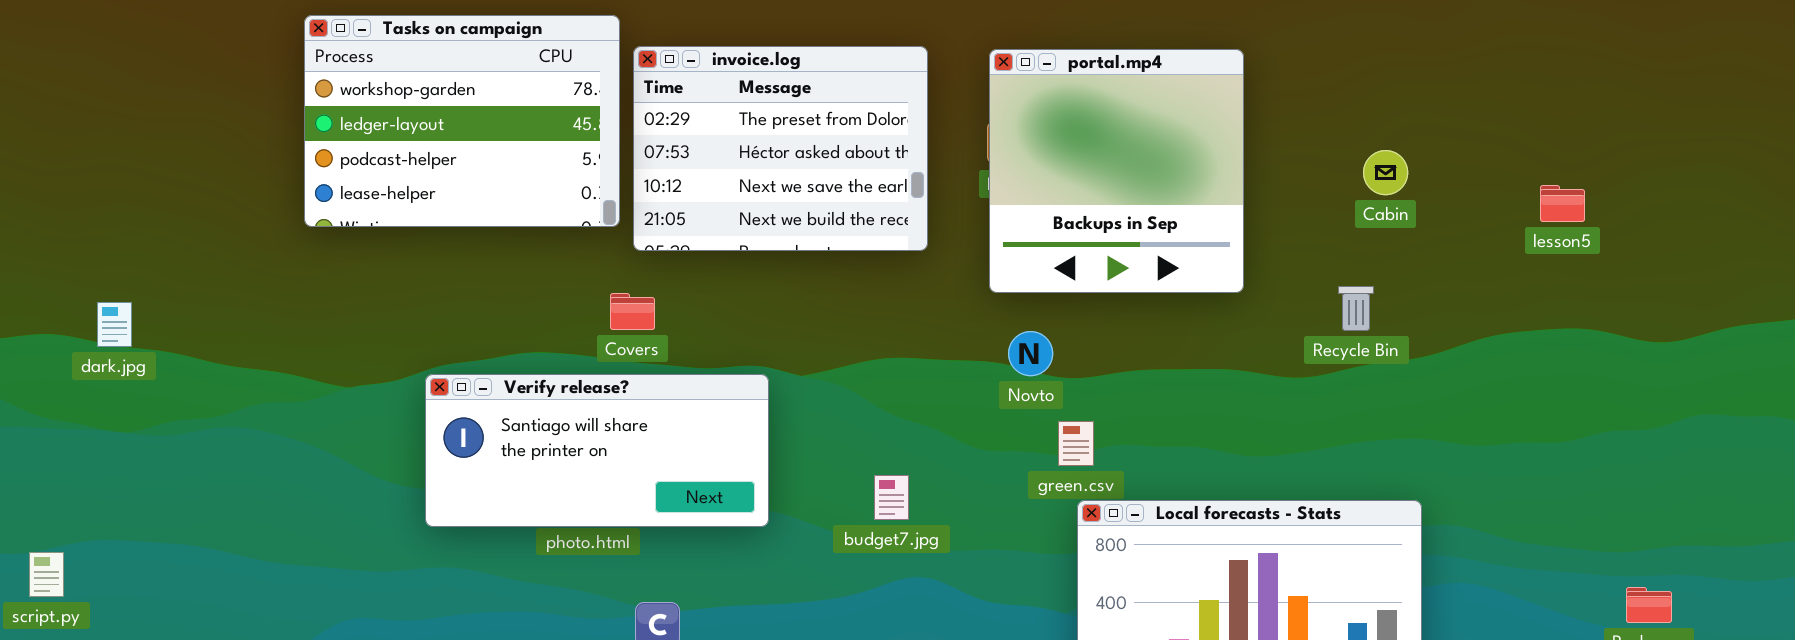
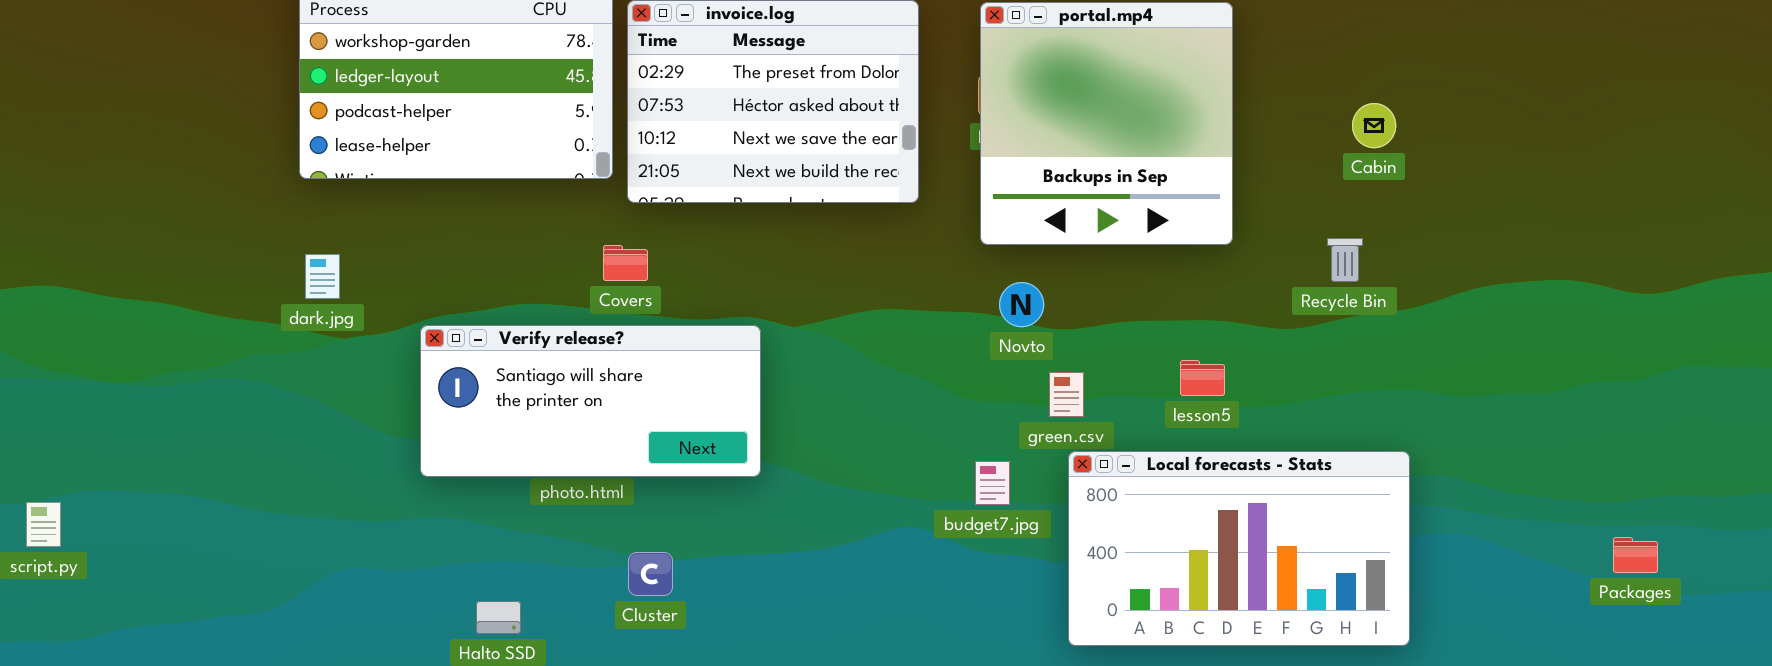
lesson5: [1540,185,1585,222] -> [1180,360,1225,396], moved
dark.jpg: [97,302,132,347] -> [305,254,340,299], moved
budget7.jpg: [874,475,909,520] -> [975,461,1010,505], moved

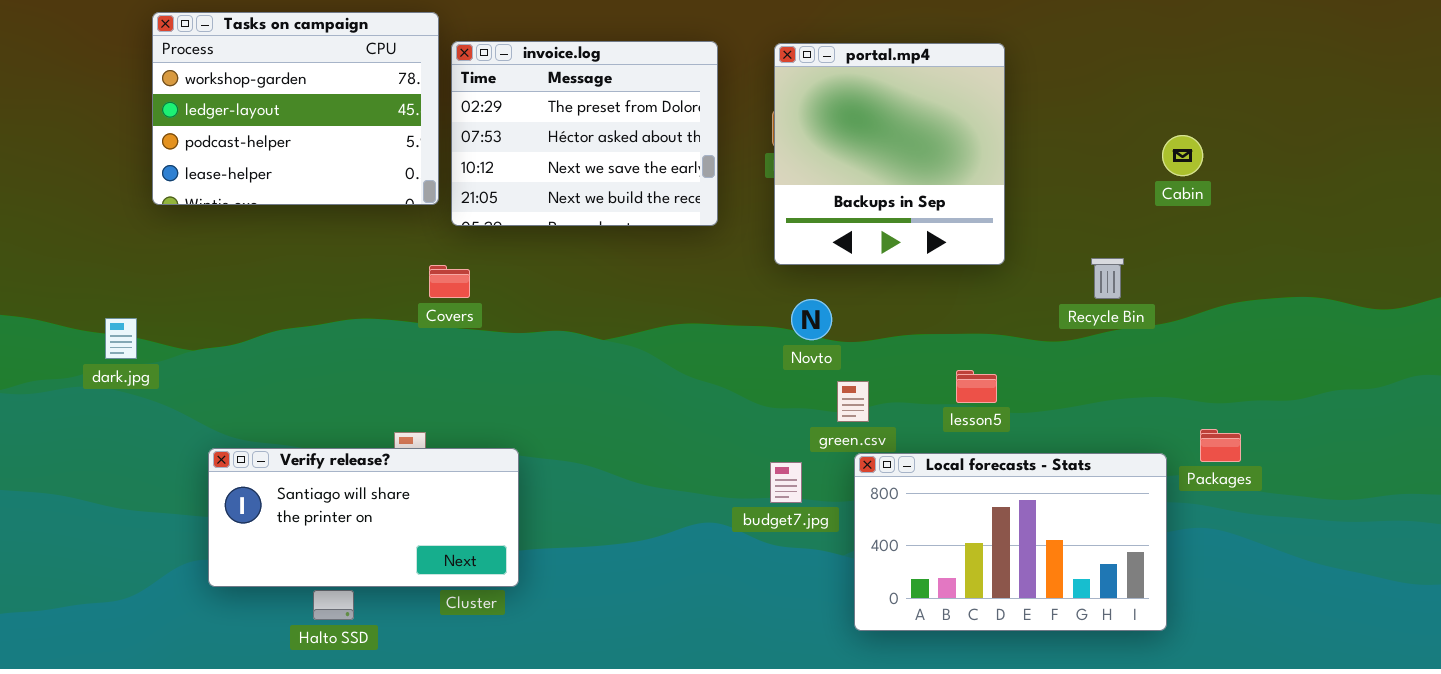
Cabin: [1352,103,1396,148] -> [1162,135,1203,176], moved
dark.jpg: [305,254,340,299] -> [105,318,137,359], moved
Verify release?: [420,325,761,477] -> [208,448,519,587], moved
Packages: [1613,537,1658,573] -> [1200,429,1241,462], moved

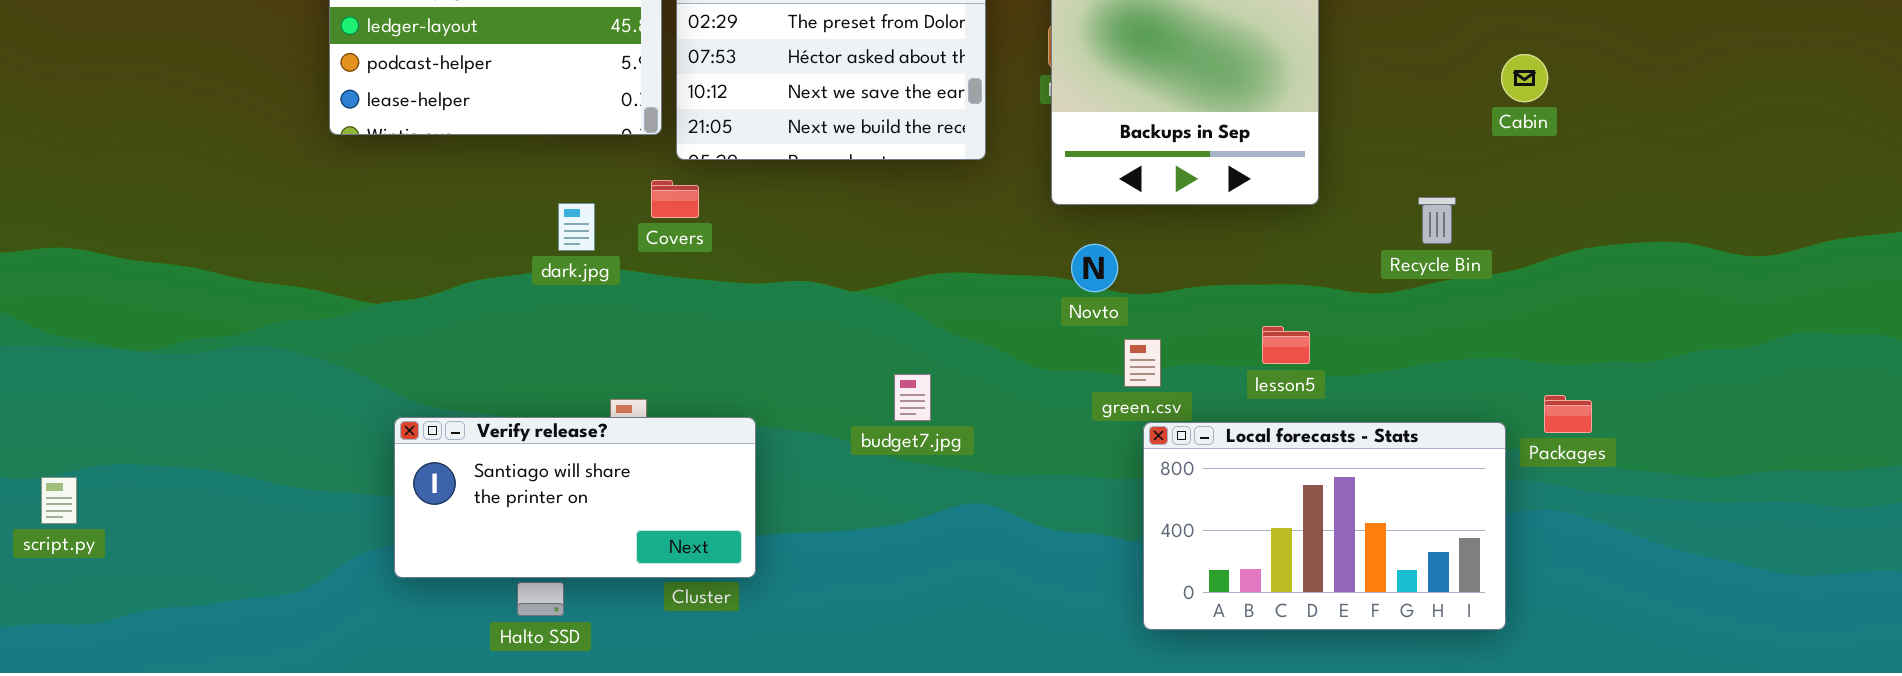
Covers: [429,265,470,298] -> [651,180,699,218], moved
dark.jpg: [105,318,137,359] -> [558,203,595,251], moved
budget7.jpg: [770,462,802,503] -> [894,374,931,421], moved

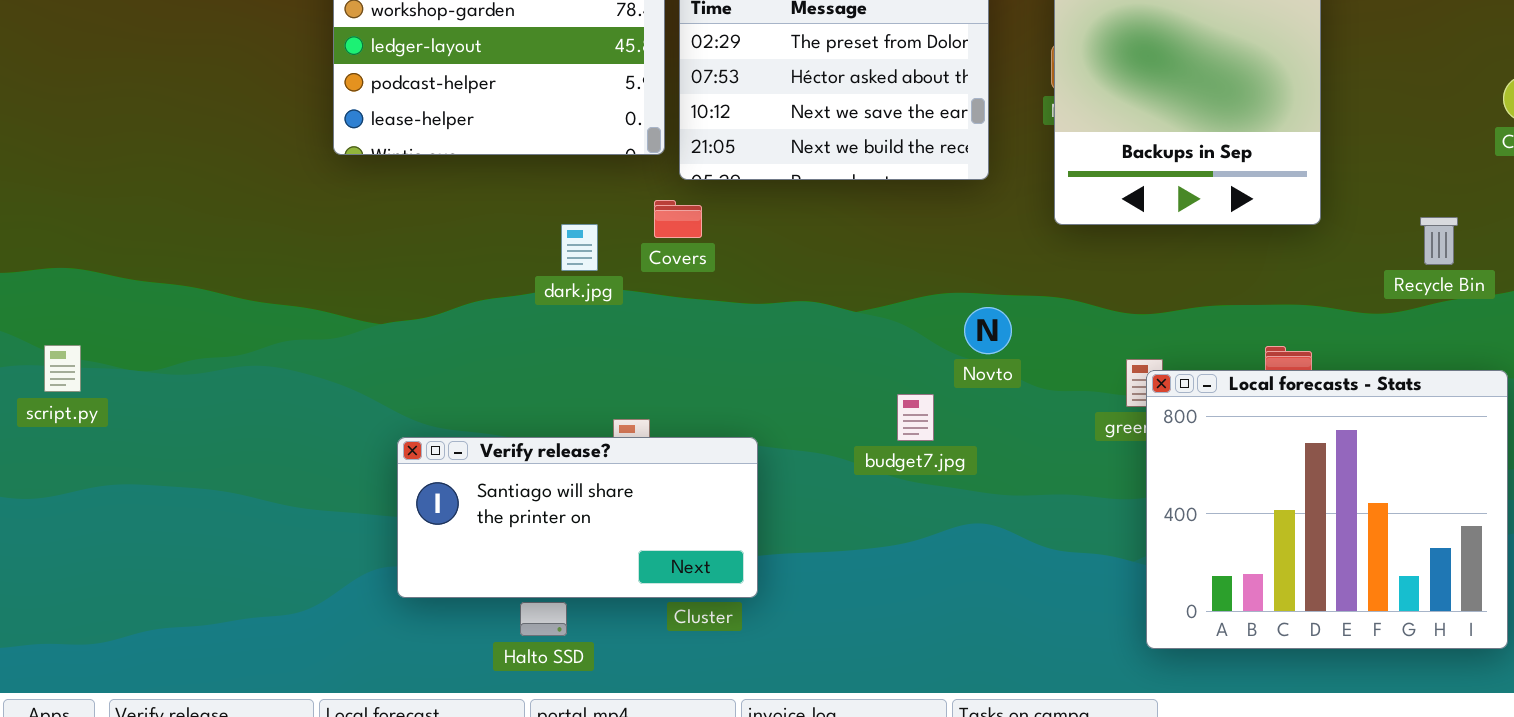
Novto: [1071,244,1118,292] -> [964,307,1012,354], moved
Local forecasts - Stats: [1143,422,1506,630] -> [1146,370,1508,649], resized
script.py: [41,477,77,524] -> [44,345,81,392], moved

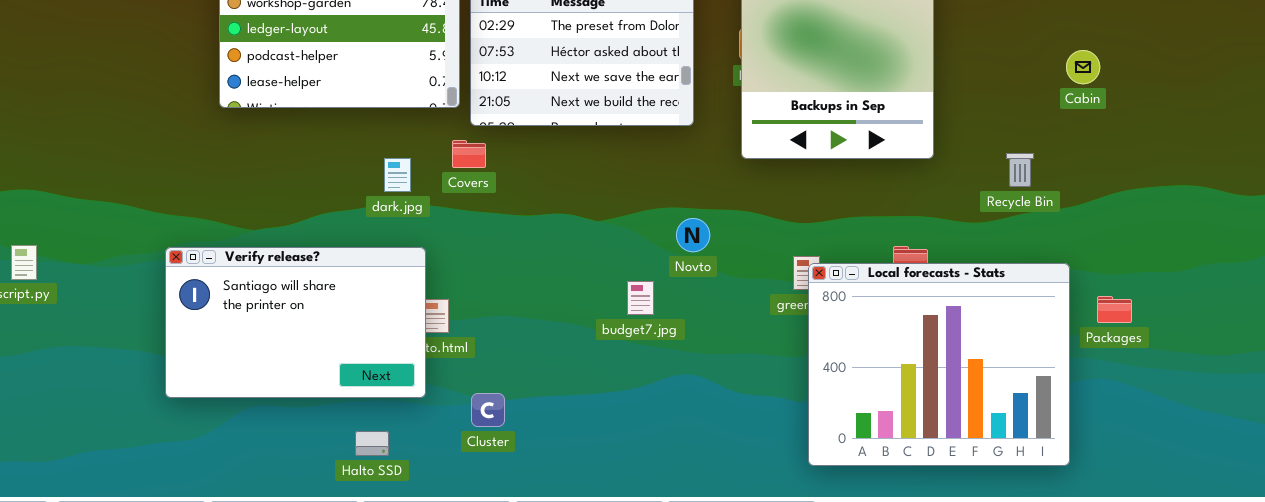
Verify release?: [397,437,758,598] -> [165,247,426,398], moved, resized

